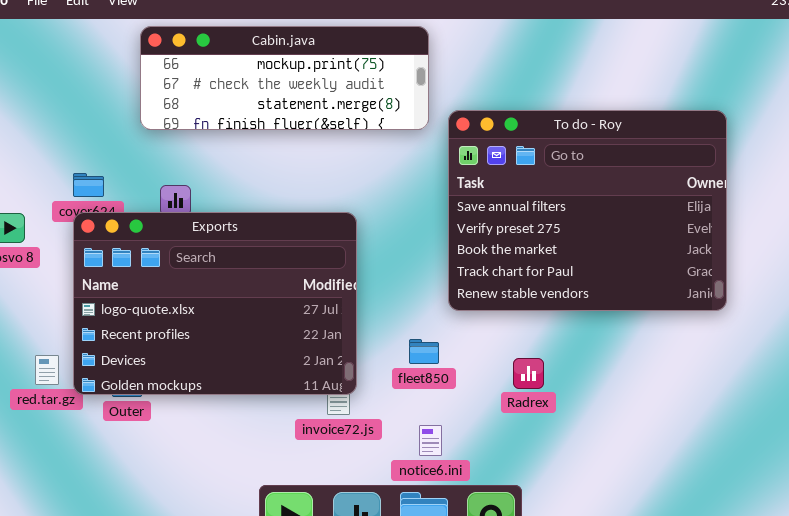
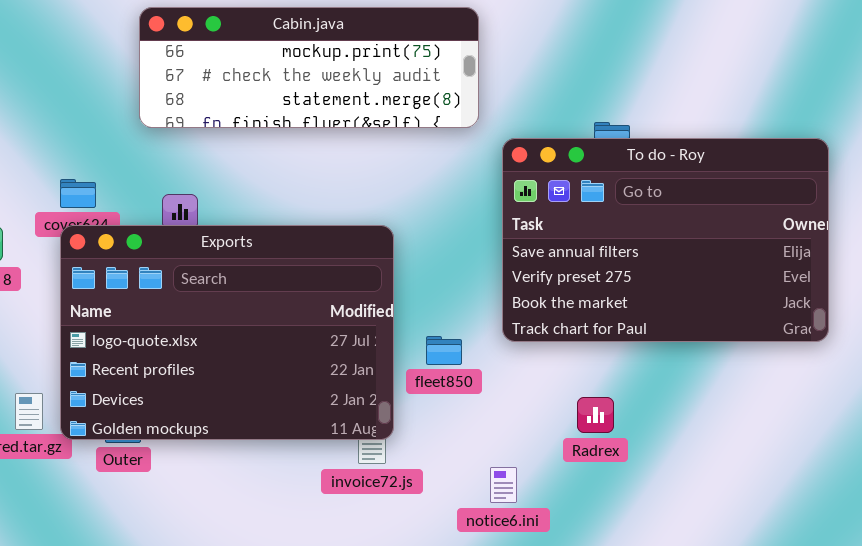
To do - Roy: [448,110,727,311] -> [502,138,829,342], resized
fleet850: [409,339,439,364] -> [426,336,462,365], moved
notice6.ini: [419,425,442,456] -> [490,467,517,503], moved

